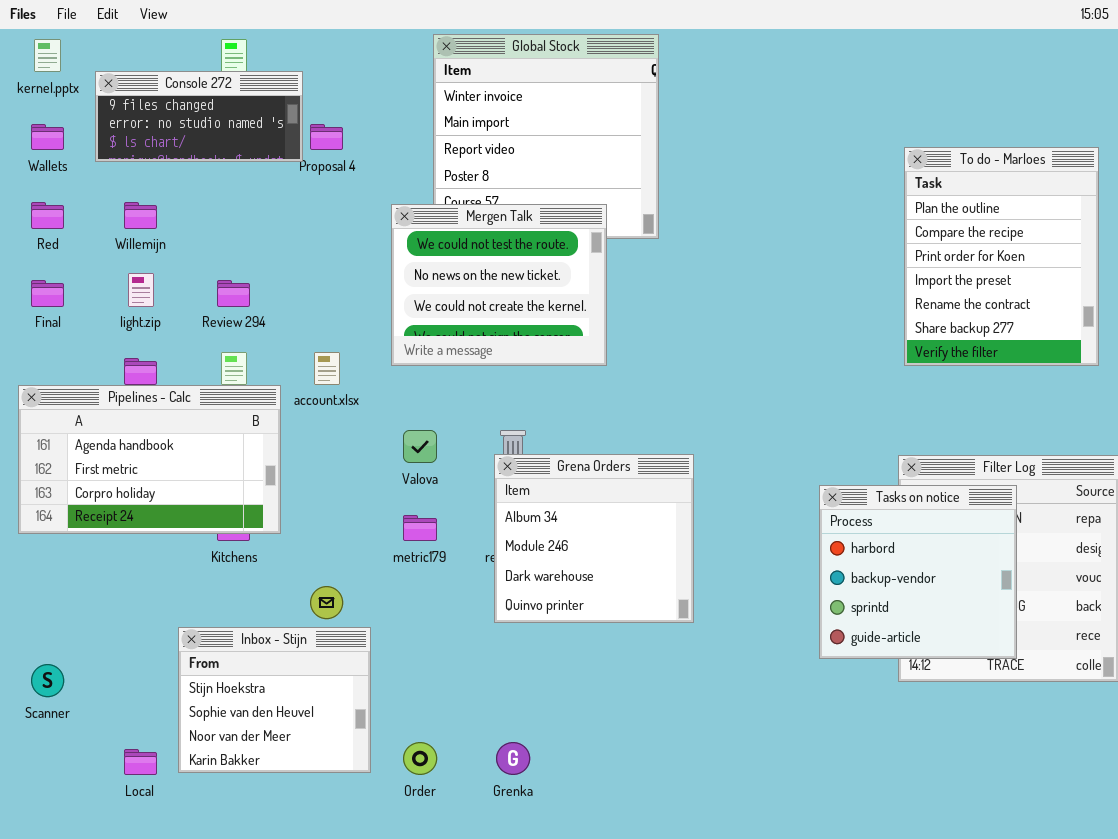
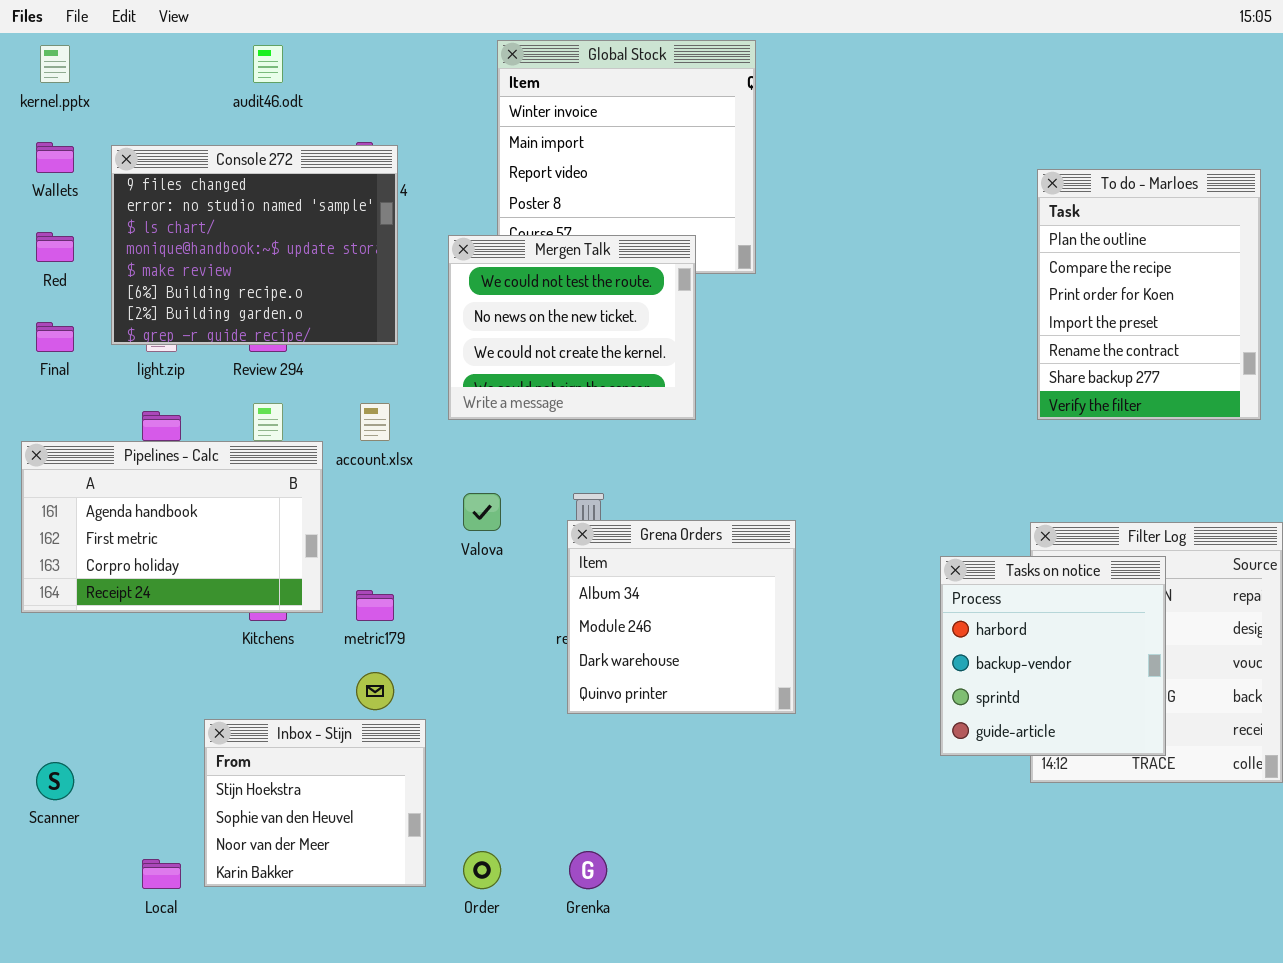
Console 272: [95,71,303,162] -> [111,145,398,345], moved, resized
metric179: [403,515,437,541] -> [356,590,394,621], moved

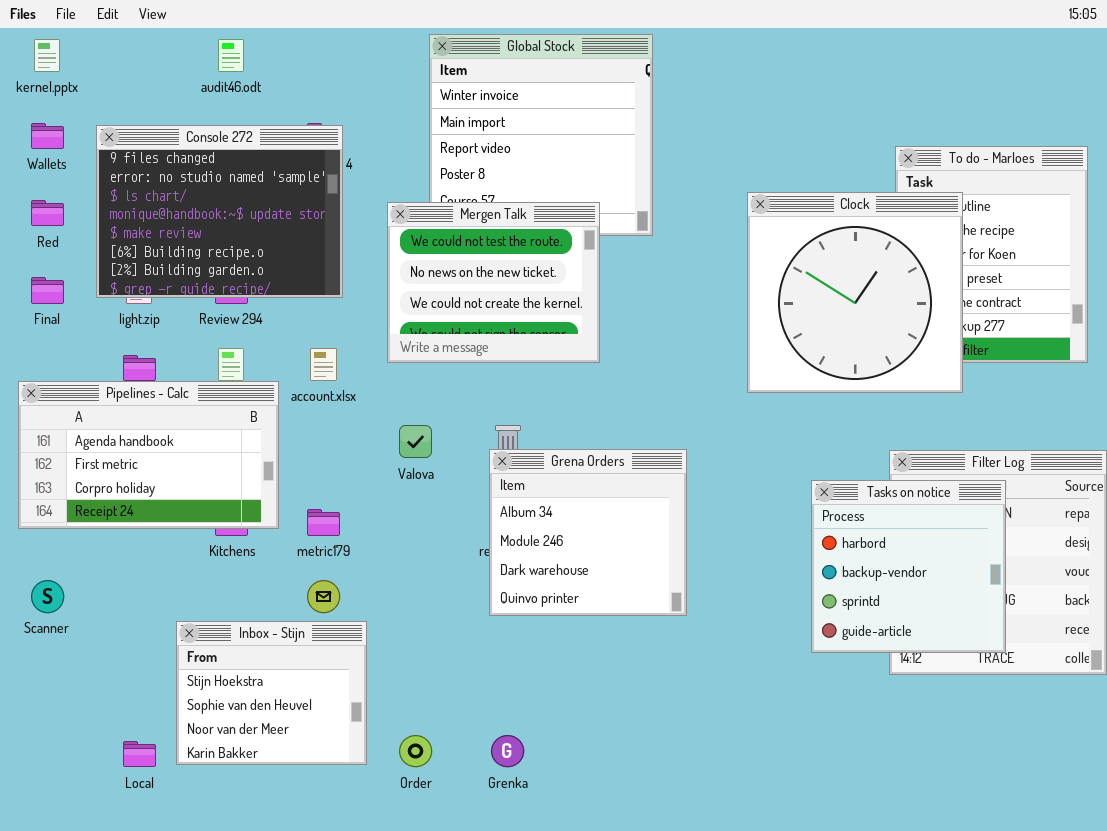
Clock: none -> [747,192,963,393], opened
Scanner: [36,762,74,800] -> [31,580,64,613], moved

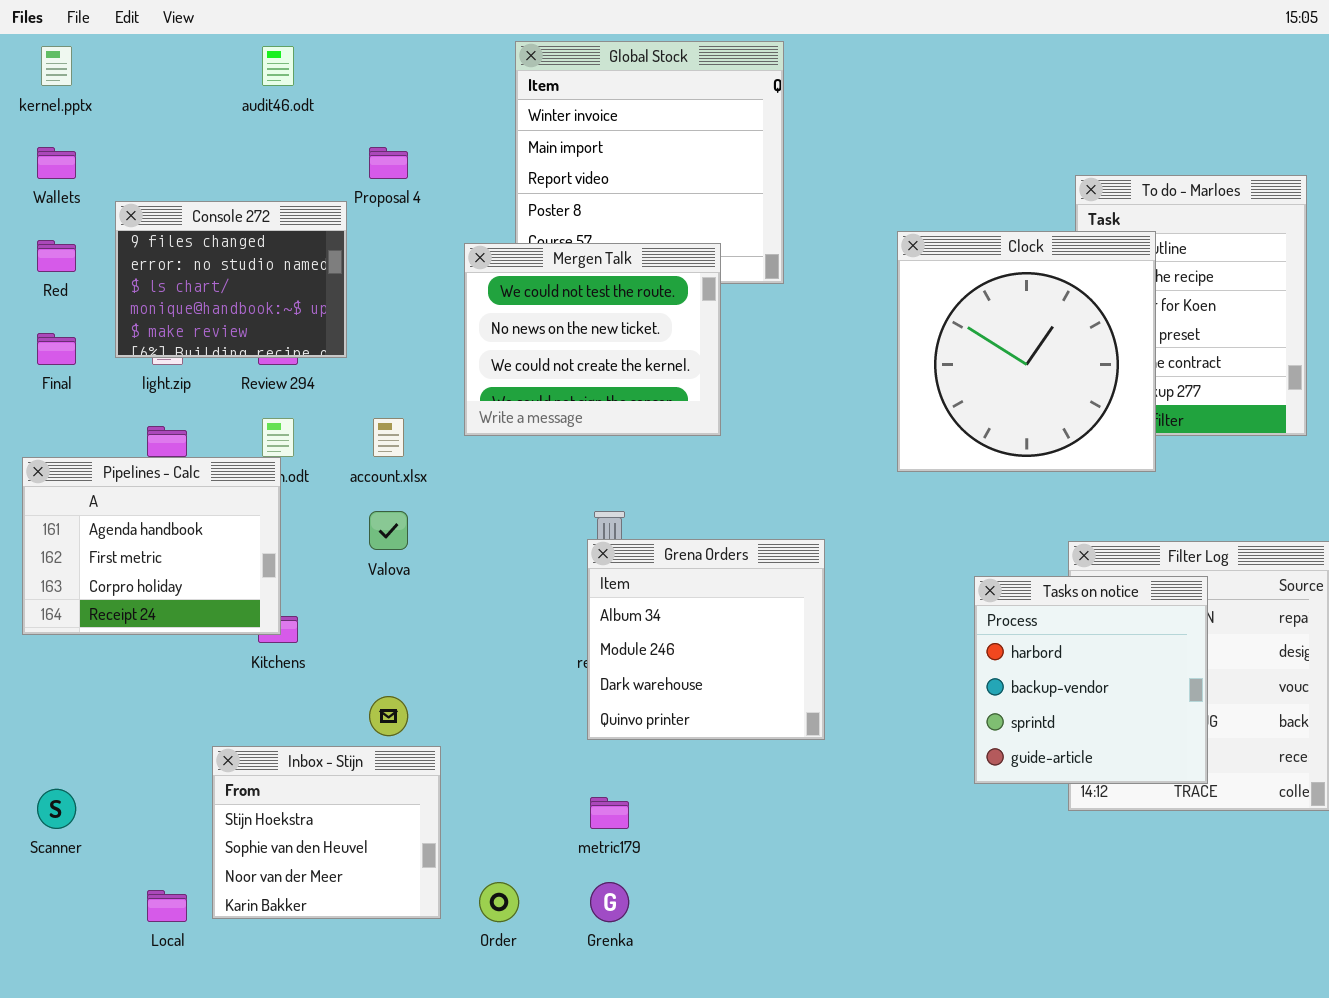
Console 272: [96,125,343,298] -> [115,201,347,358], resized
Pipelines - Calc: [18,381,279,529] -> [22,457,281,635], resized
Valova: [399,425,432,458] -> [369,511,408,550], moved
metric179: [307,509,340,536] -> [590,797,629,829], moved
Scanner: [31,580,64,613] -> [37,789,76,829], moved

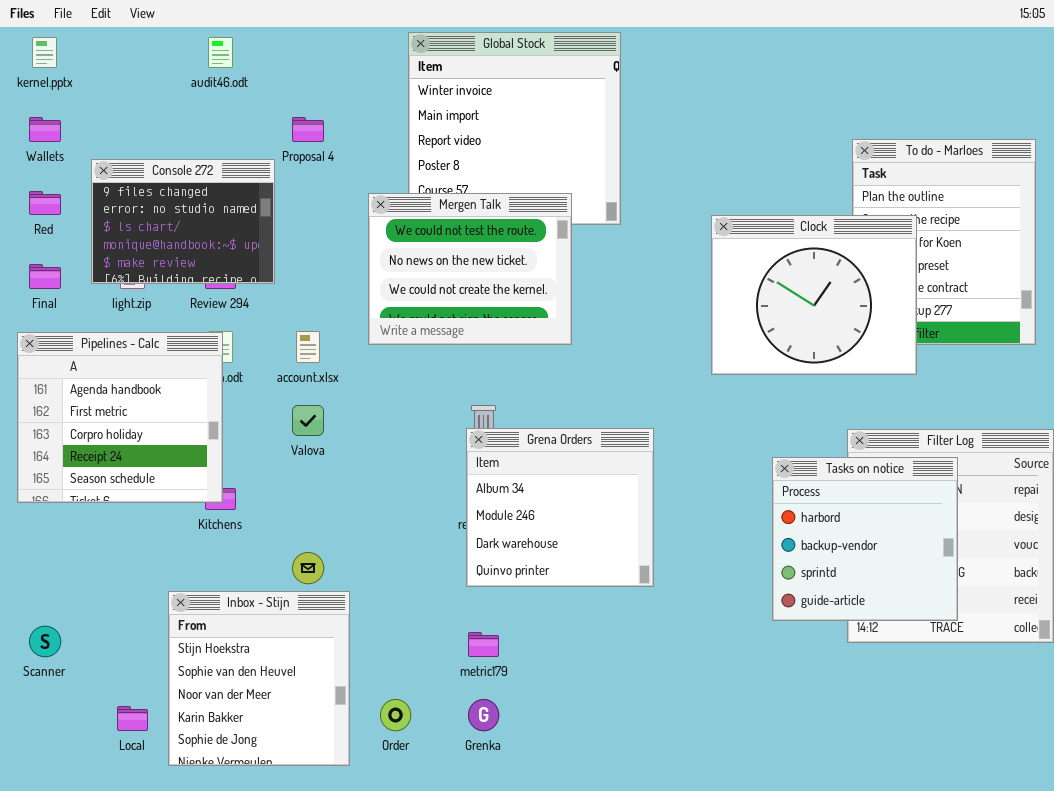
Clock: [897,231,1156,472] -> [711,215,917,375], resized
Pipelines - Calc: [22,457,281,635] -> [17,332,223,503], resized
Inbox - Stijn: [212,746,441,919] -> [168,591,350,766], resized

